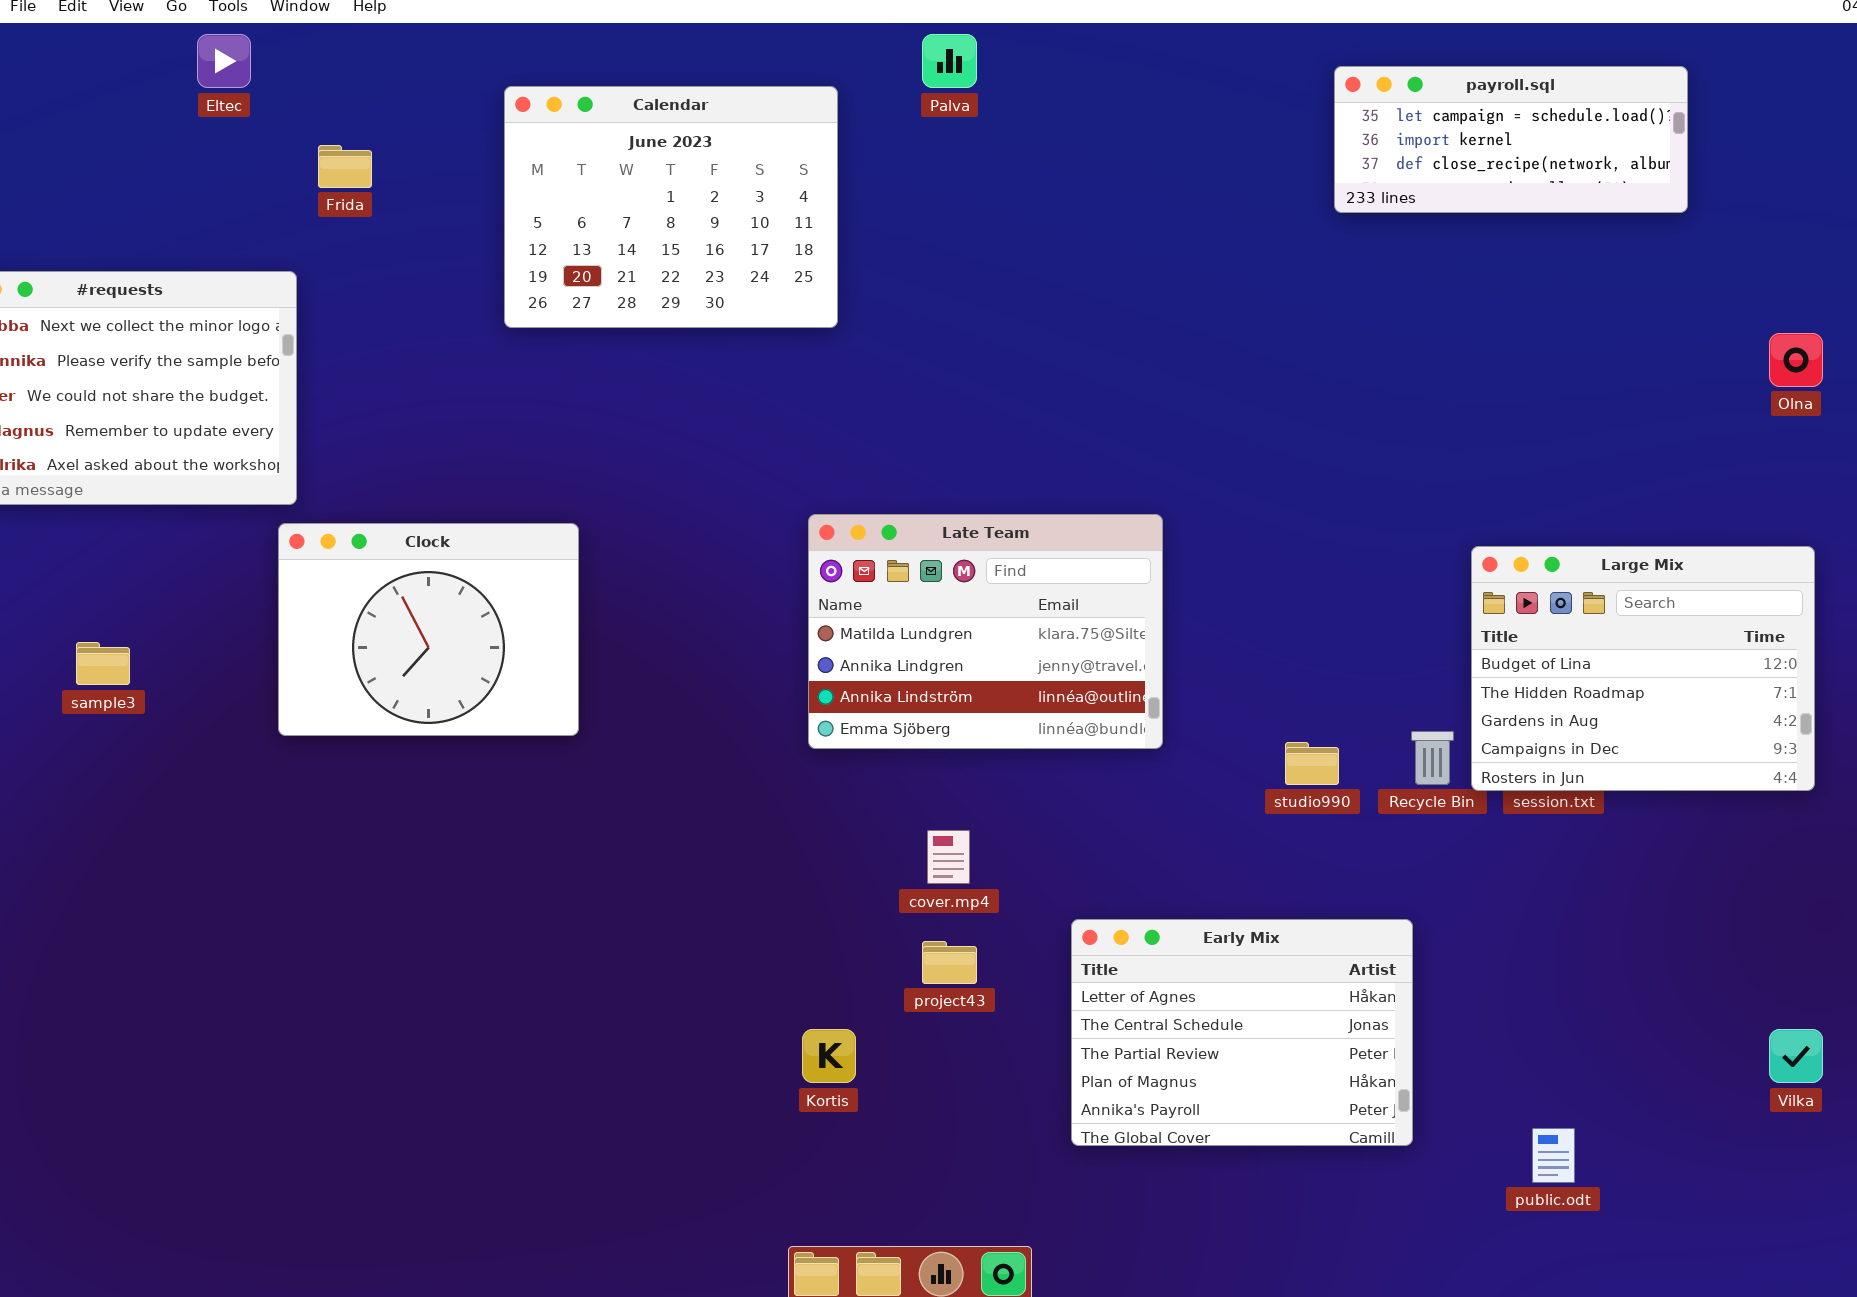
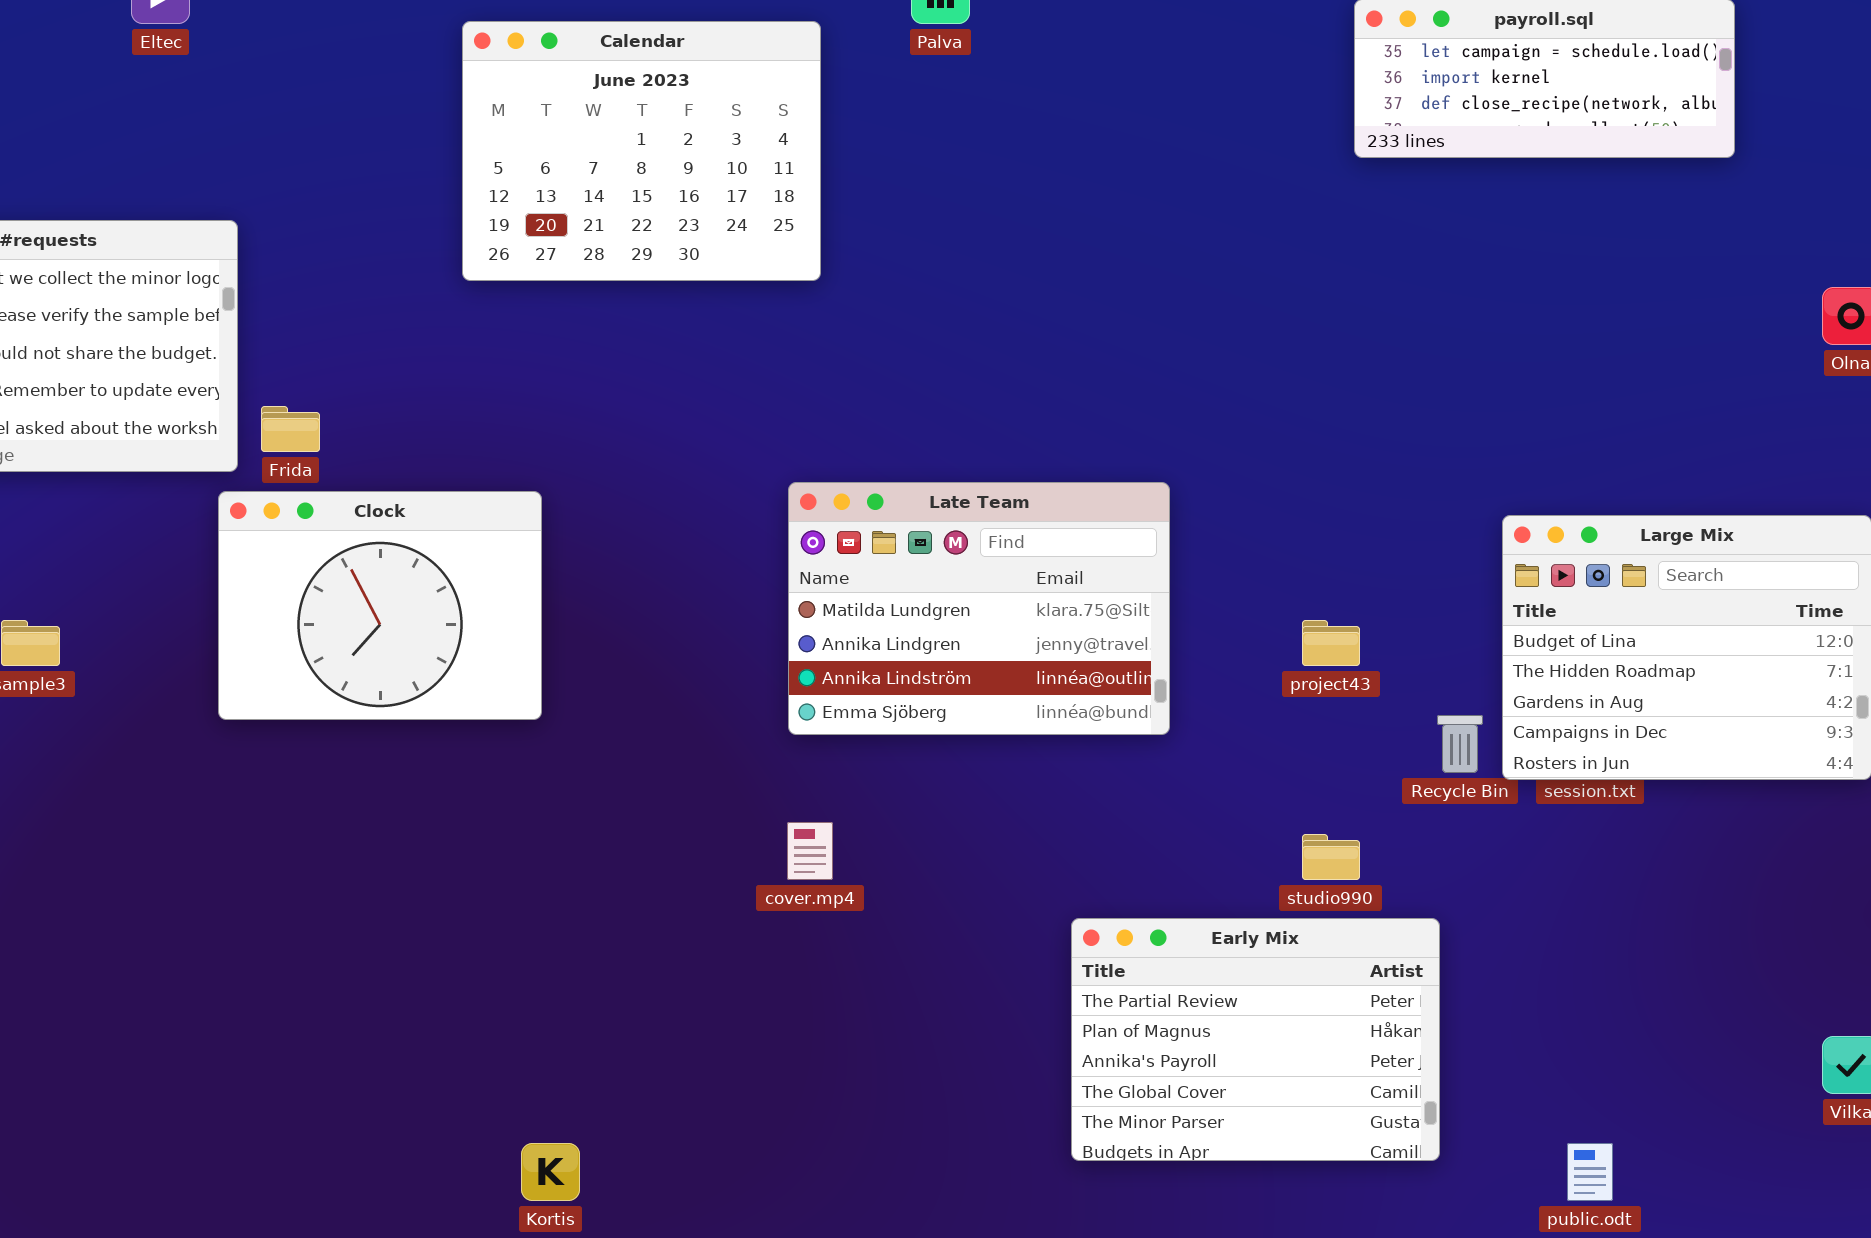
Frida: [318,145,372,188] -> [261,406,320,452], moved
studio990: [1285,742,1339,785] -> [1302,834,1360,880], moved
cover.mp4: [927,830,970,884] -> [787,822,833,880], moved
Early Mix: [1071,919,1413,1146] -> [1071,918,1440,1161], scrolled down 2 rows
project43: [922,941,977,984] -> [1302,620,1360,666], moved
Kortis: [802,1029,856,1083] -> [521,1143,580,1201], moved

